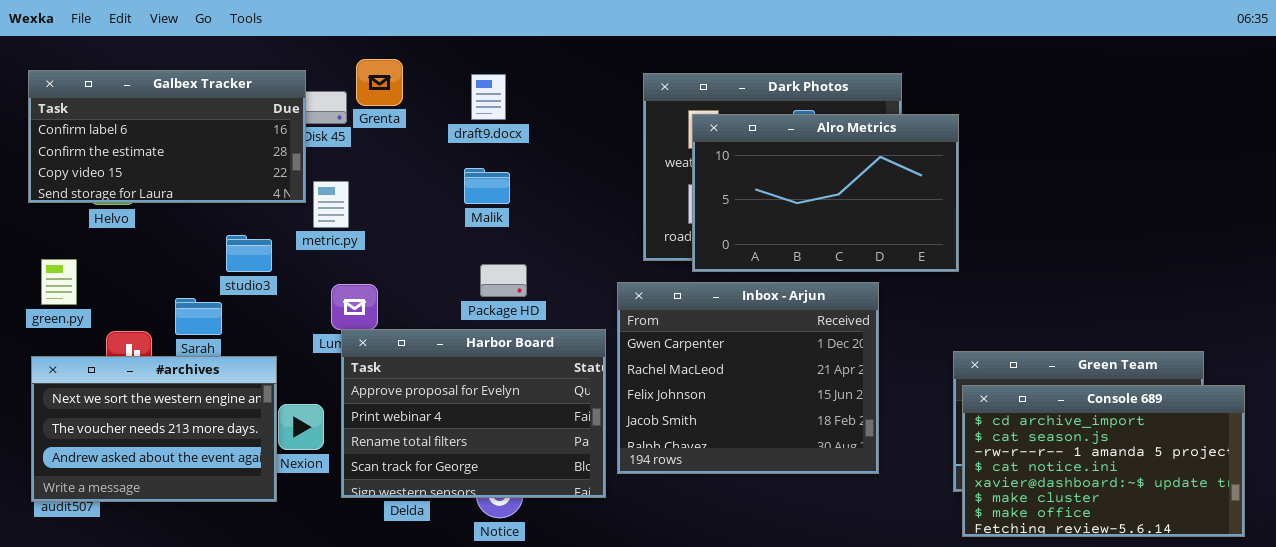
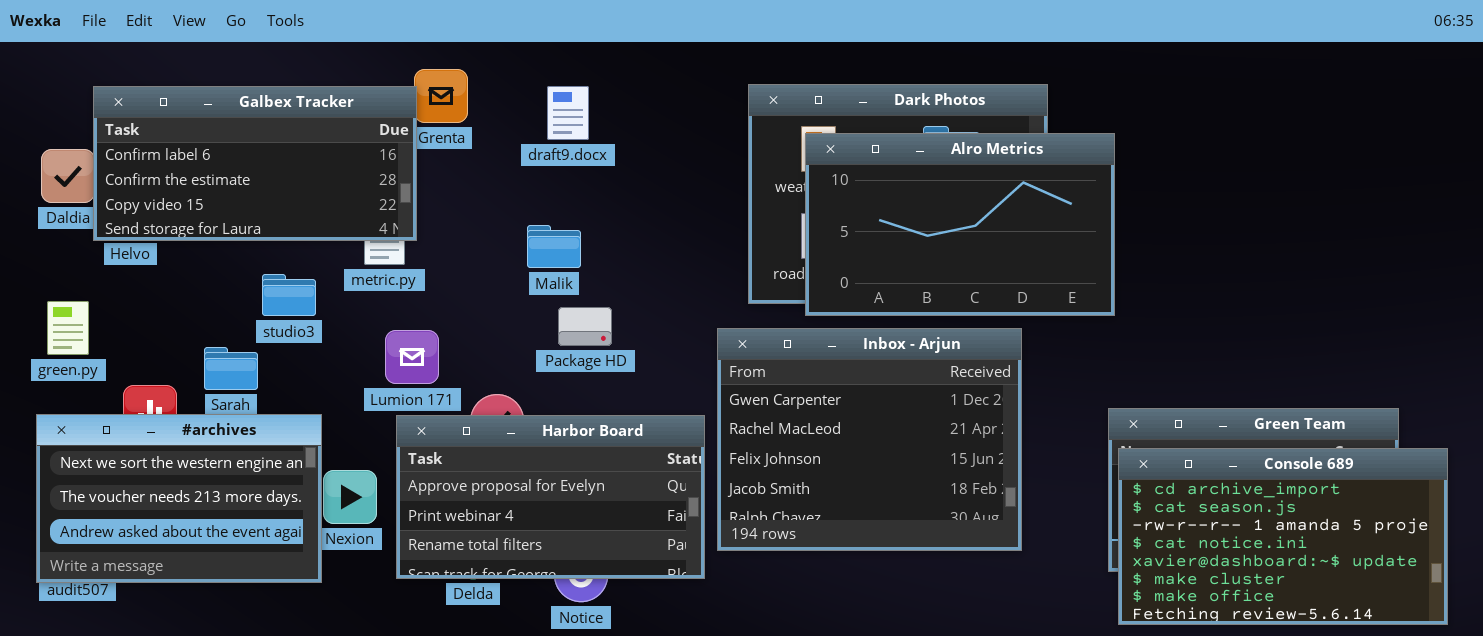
Galbex Tracker: [28,70,306,203] -> [93,86,417,241], moved
Malik: [464,168,510,204] -> [527,225,581,268], moved
Harbor Board: [341,329,606,498] -> [396,415,705,579], resized

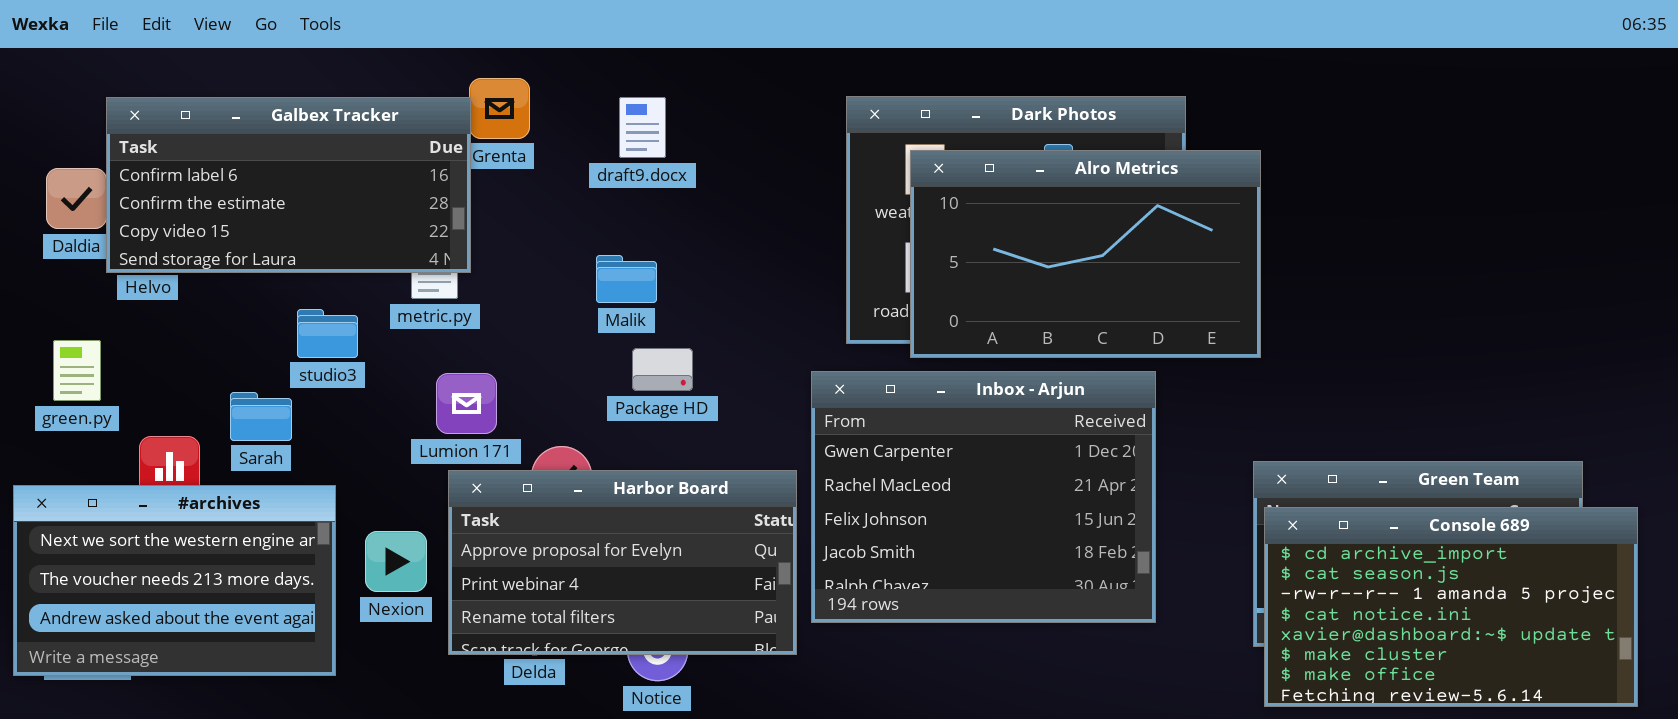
#archives: [36,414,322,583] -> [13,485,336,676], moved

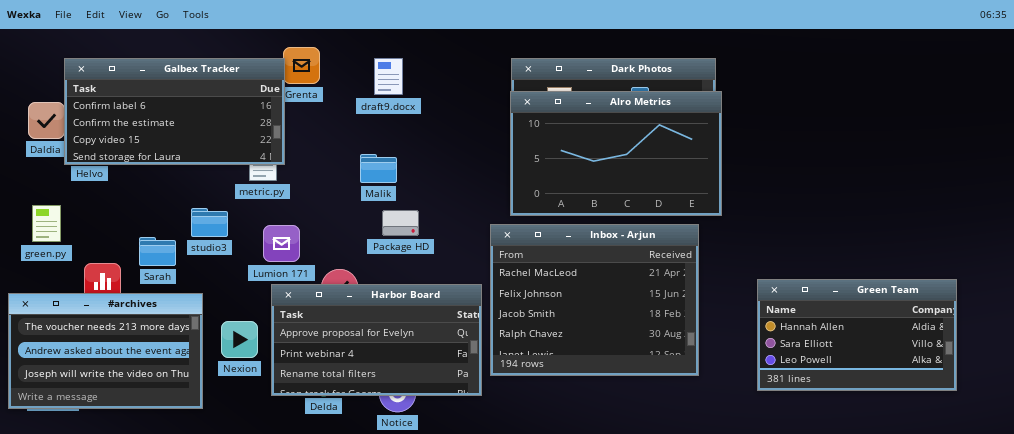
Alro Metrics: [910,150,1261,358] -> [510,91,722,216], moved
studio3: [297,309,358,358] -> [191,208,228,237], moved
Inbox - Arjun: [811,371,1156,623] -> [490,224,699,376], scrolled down 1 row
#archives: [13,485,336,676] -> [8,293,203,409], scrolled down 1 row
Console 689: [1264,507,1638,707] -> none, closed

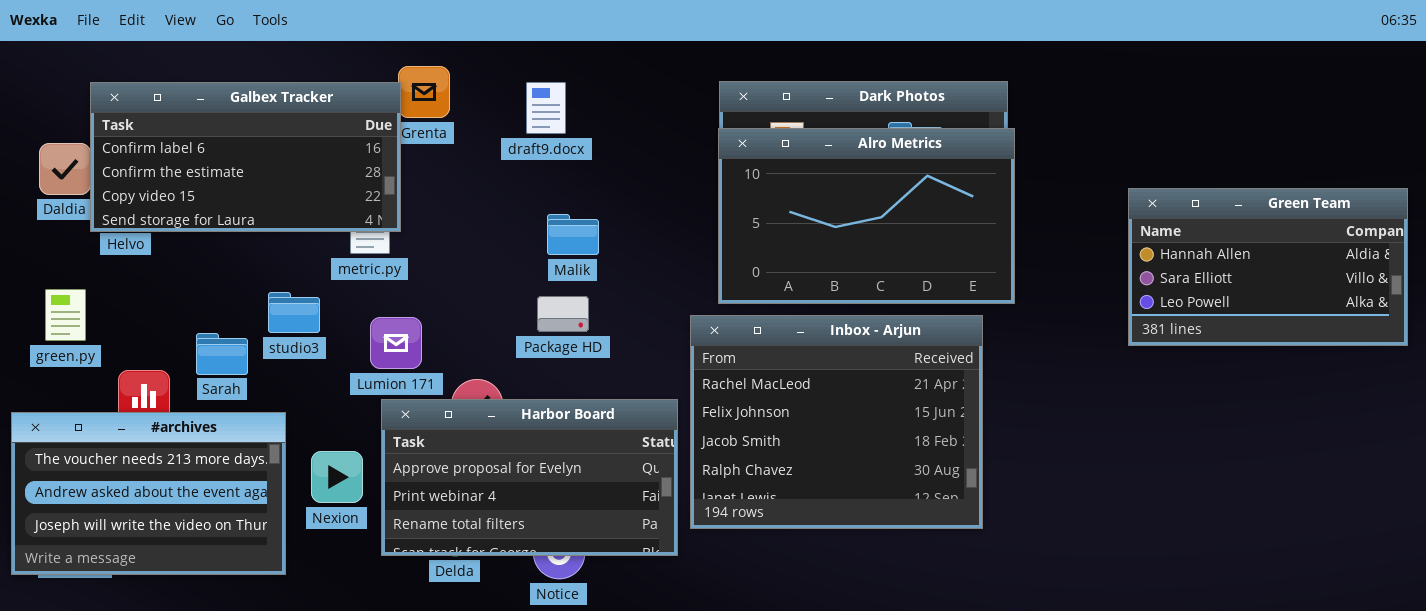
Malik: [360,154,397,183] -> [547,214,599,255], moved
Green Team: [757,279,957,391] -> [1128,188,1408,346], moved

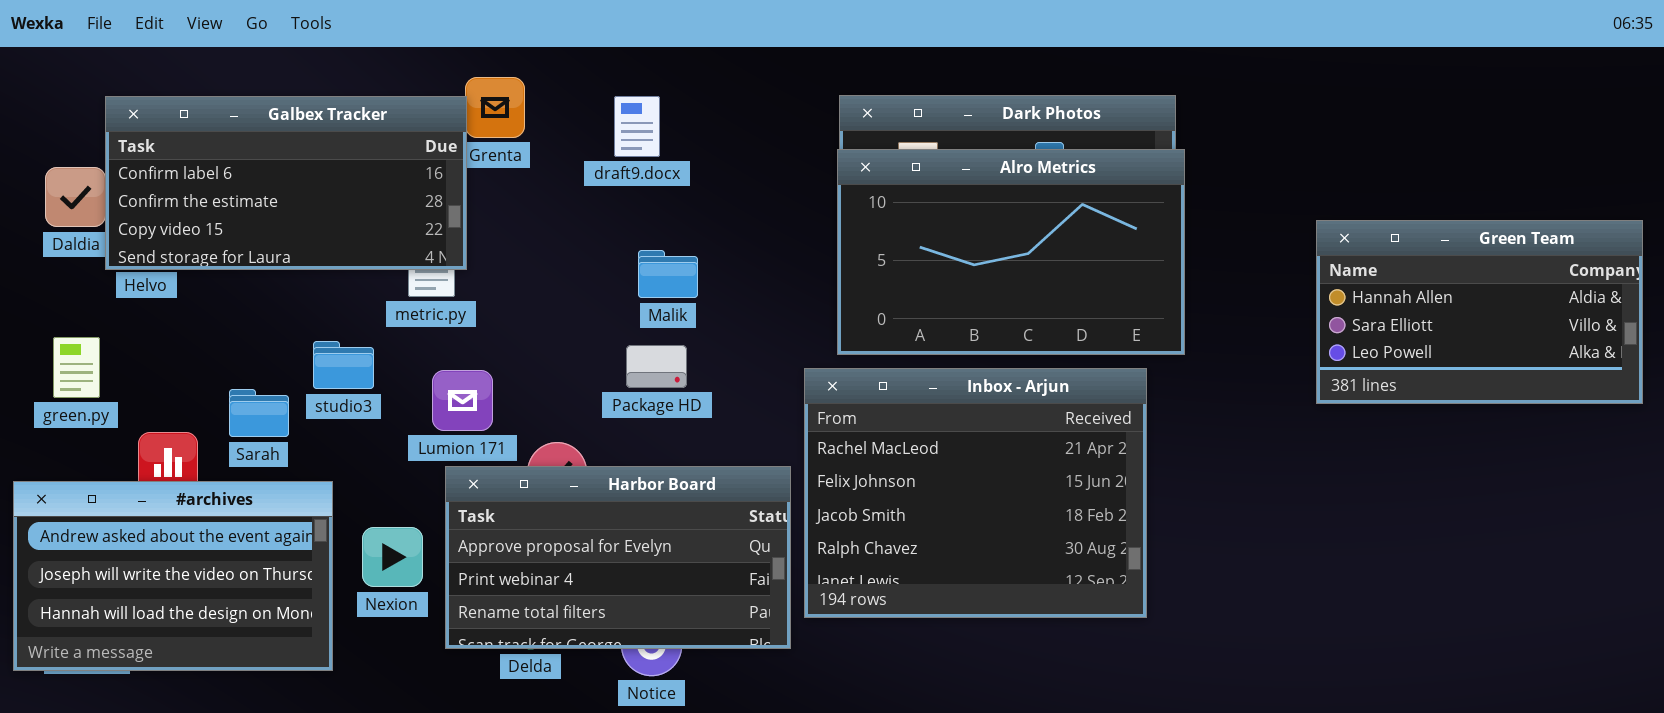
#archives: [11,412,286,575] -> [13,481,333,671], scrolled down 1 row

